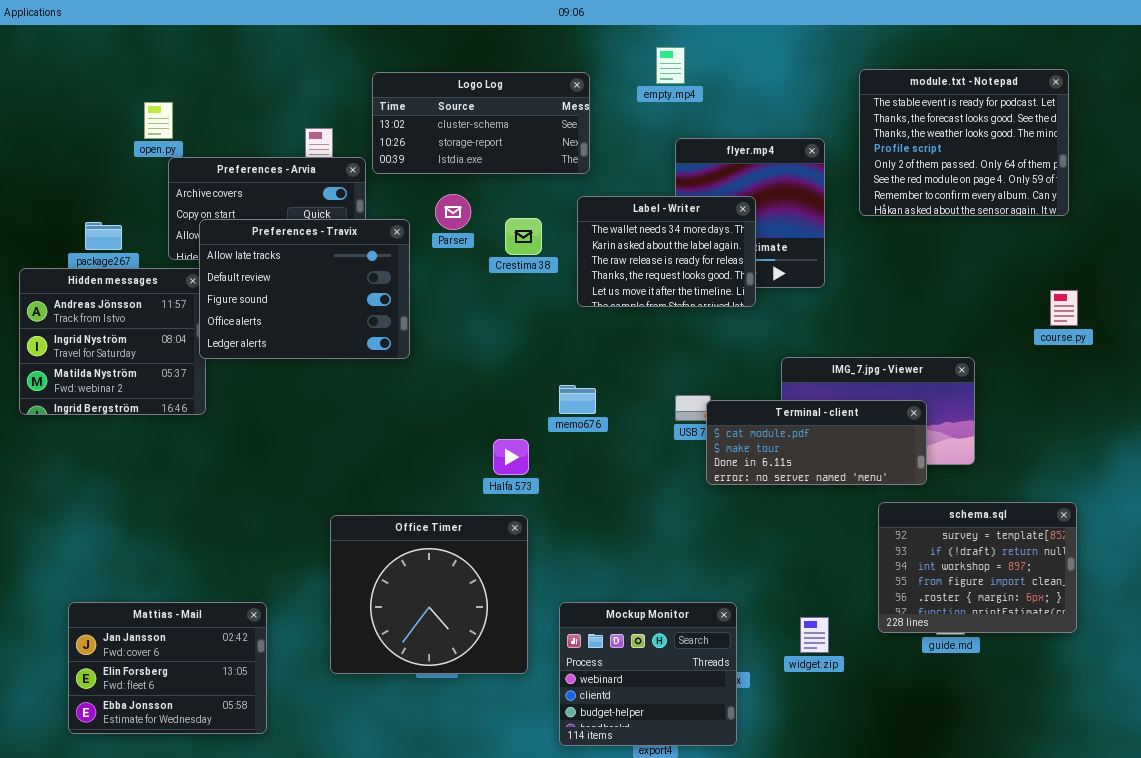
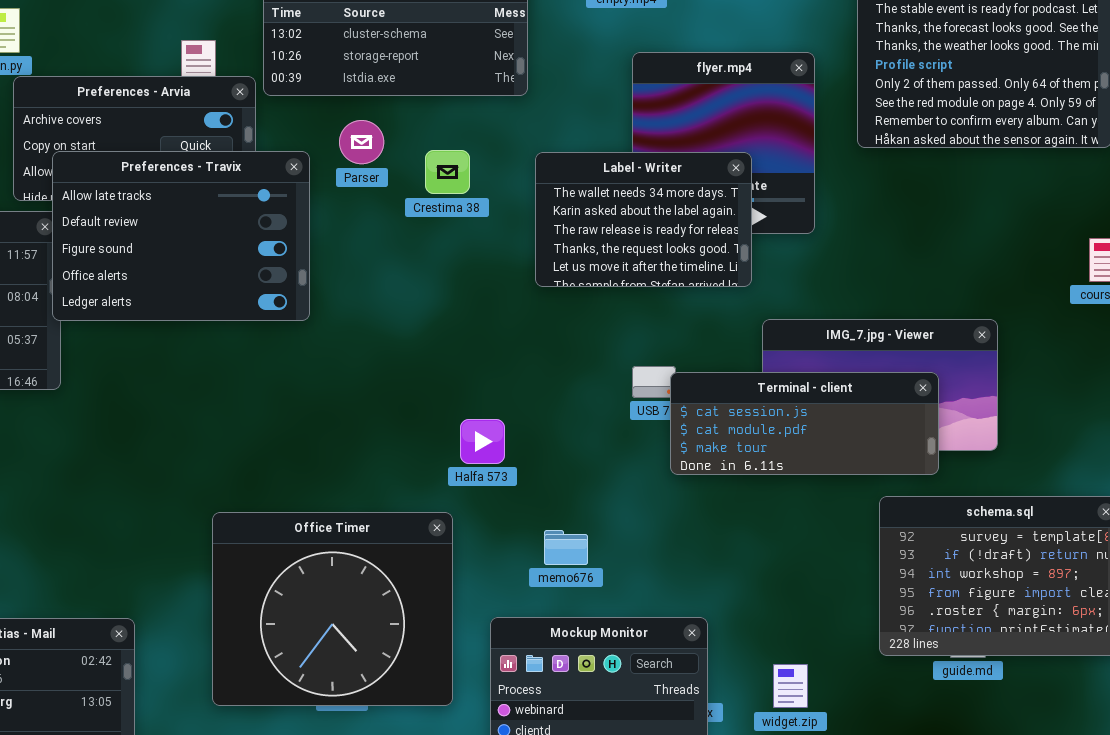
Label - Writer: [577,196,756,307] -> [535,152,752,287], moved
memo676: [559,385,596,414] -> [544,530,588,565], moved
Terminal - client: [706,400,927,485] -> [670,372,939,475], scrolled up 1 row
Halfa 573: [493,439,529,475] -> [460,419,505,464], moved
widget.zip: [800,617,829,653] -> [773,664,808,708], moved

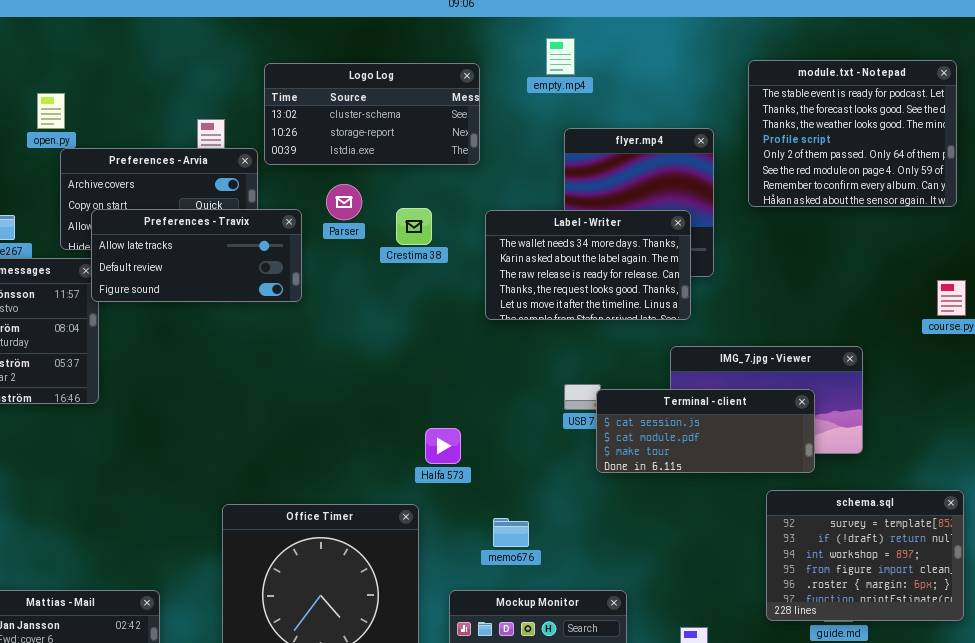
Preferences - Travix: [52,151,310,321] -> [91,209,302,302], resized
Label - Writer: [535,152,752,287] -> [485,210,691,320], resized

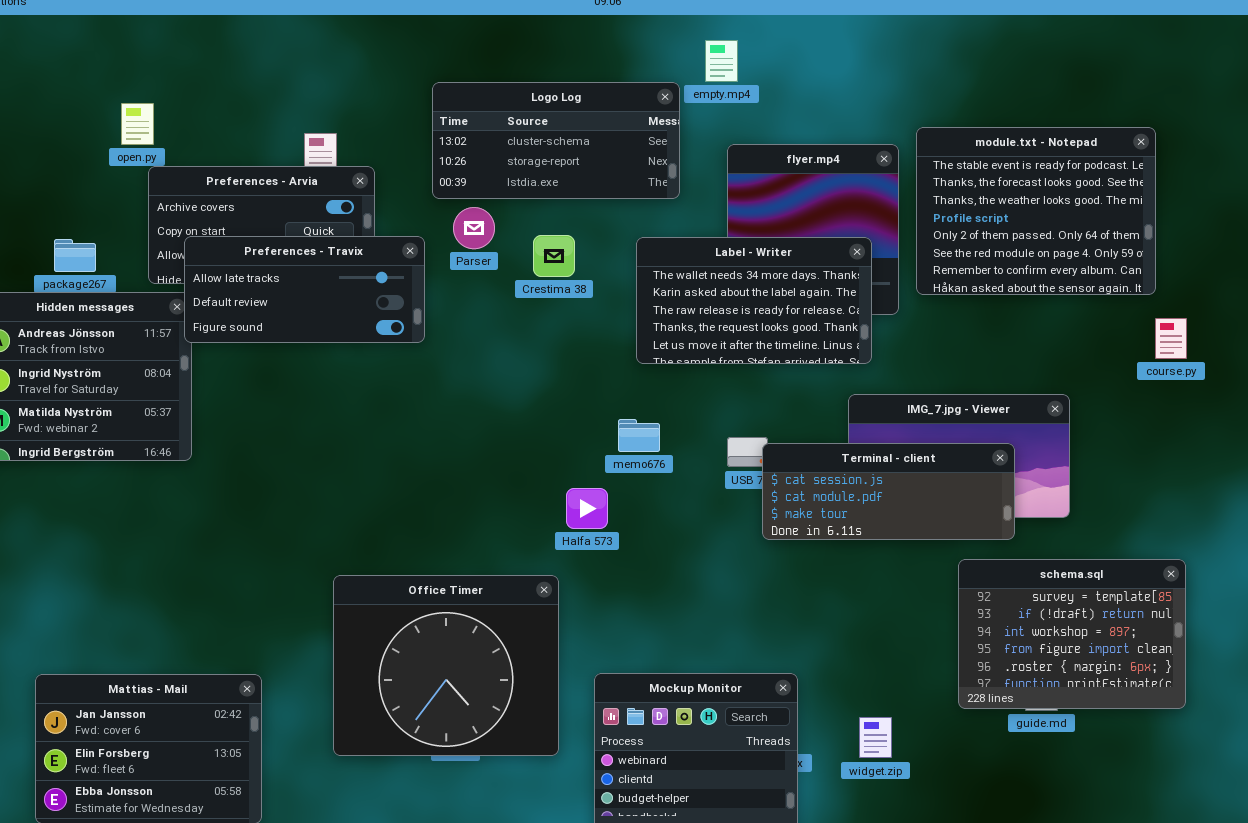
module.txt - Notepad: [748,60,957,207] -> [916,127,1156,295], moved
Logo Log: [264,63,480,165] -> [432,82,680,199], moved
memo676: [493,518,529,547] -> [618,419,660,452], moved

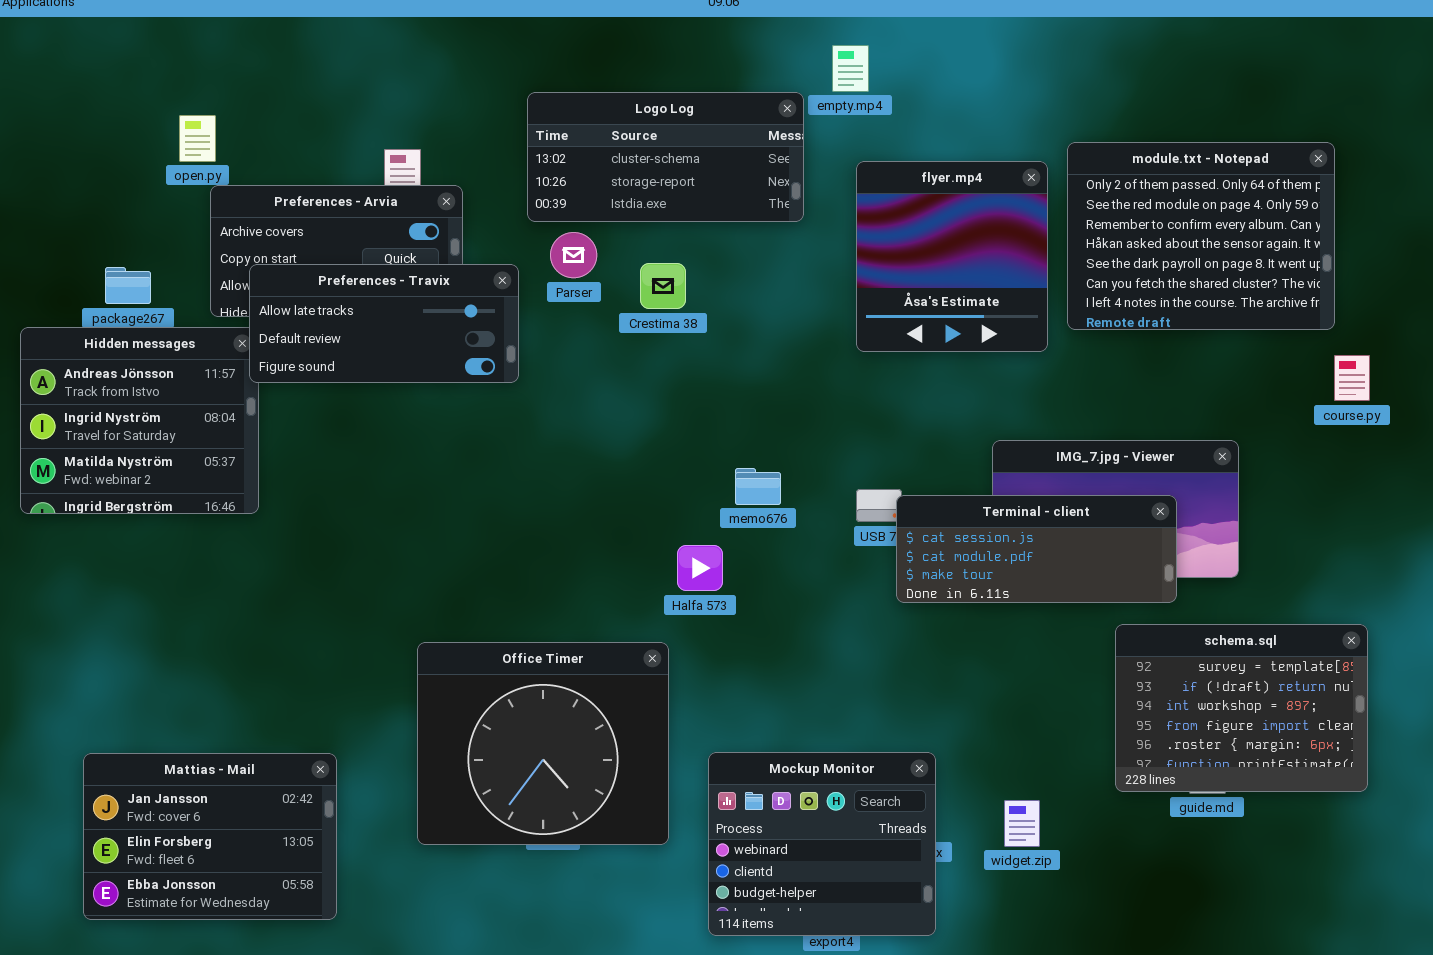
module.txt - Notepad: [916,127,1156,295] -> [1067,142,1335,330], scrolled down 4 rows
Label - Writer: [636,237,872,364] -> none, closed

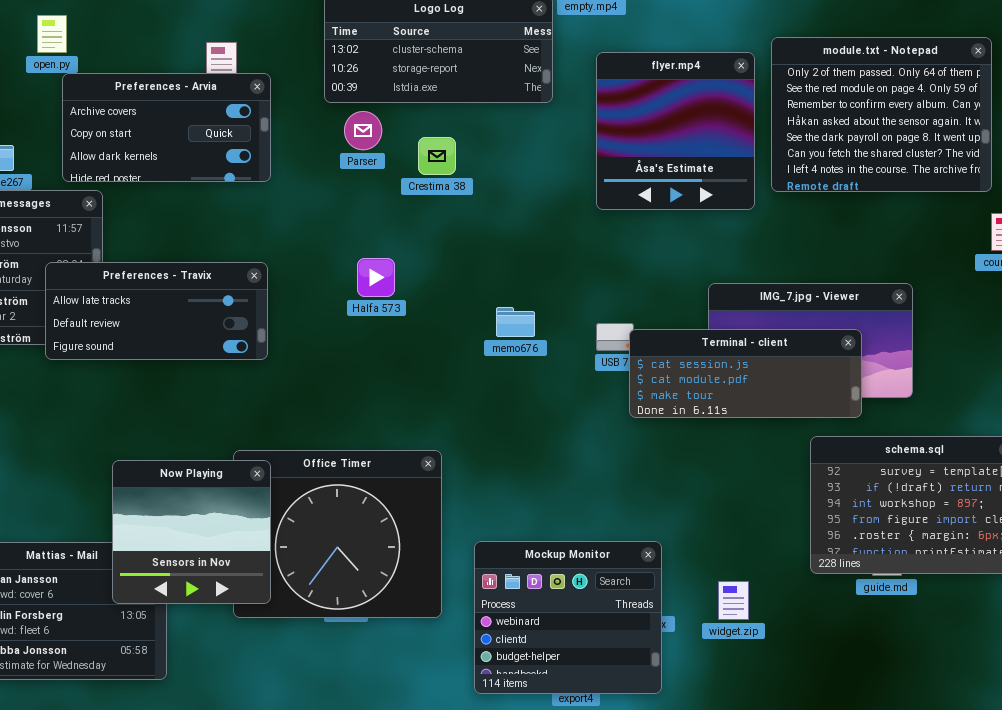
Preferences - Travix: [249,264,519,383] -> [45,262,268,360], moved
Halfa 573: [677,545,723,591] -> [357,258,395,297], moved
Now Playing: none -> [112,460,271,604], opened

